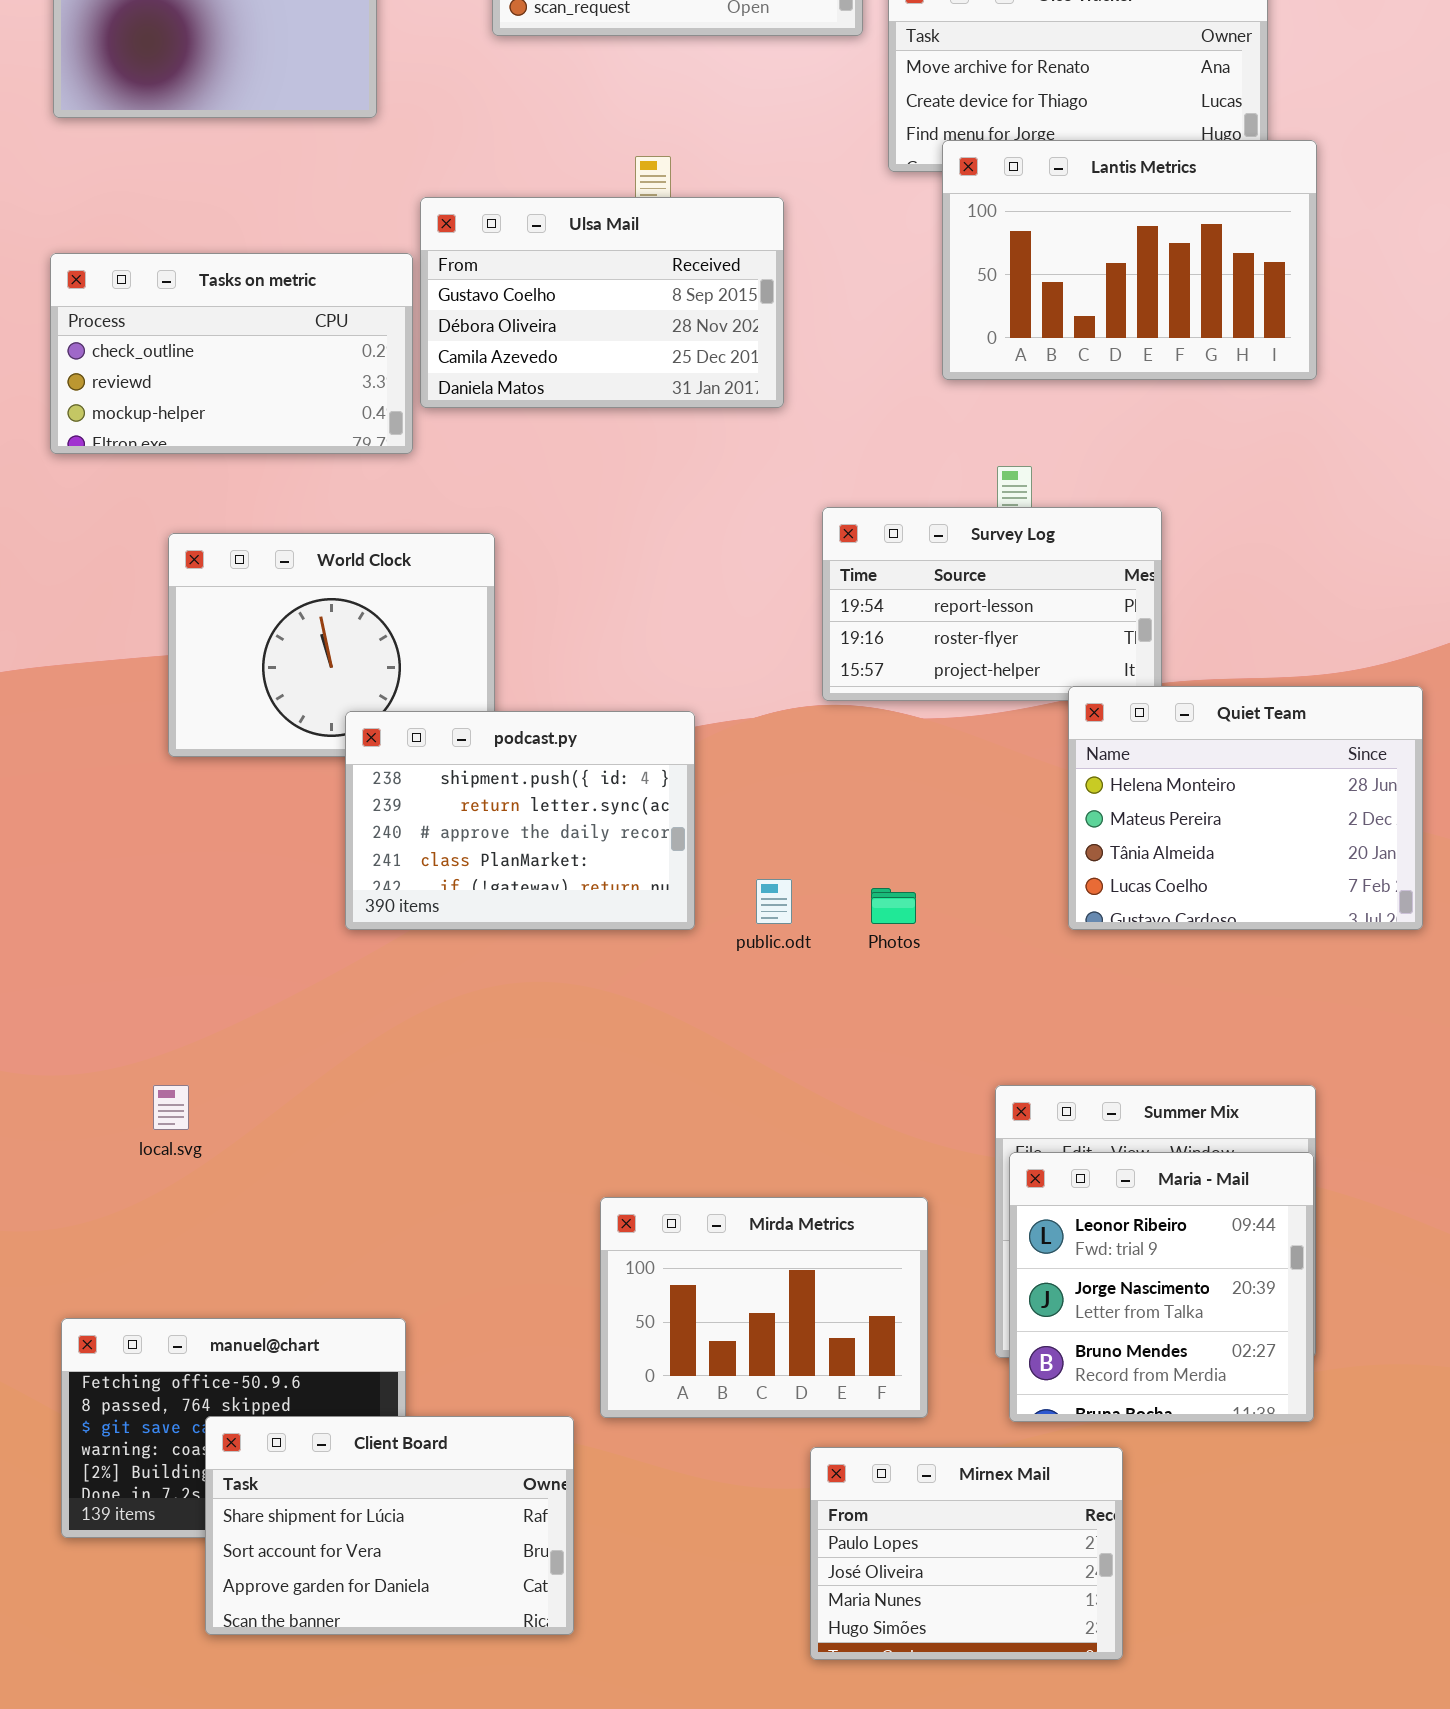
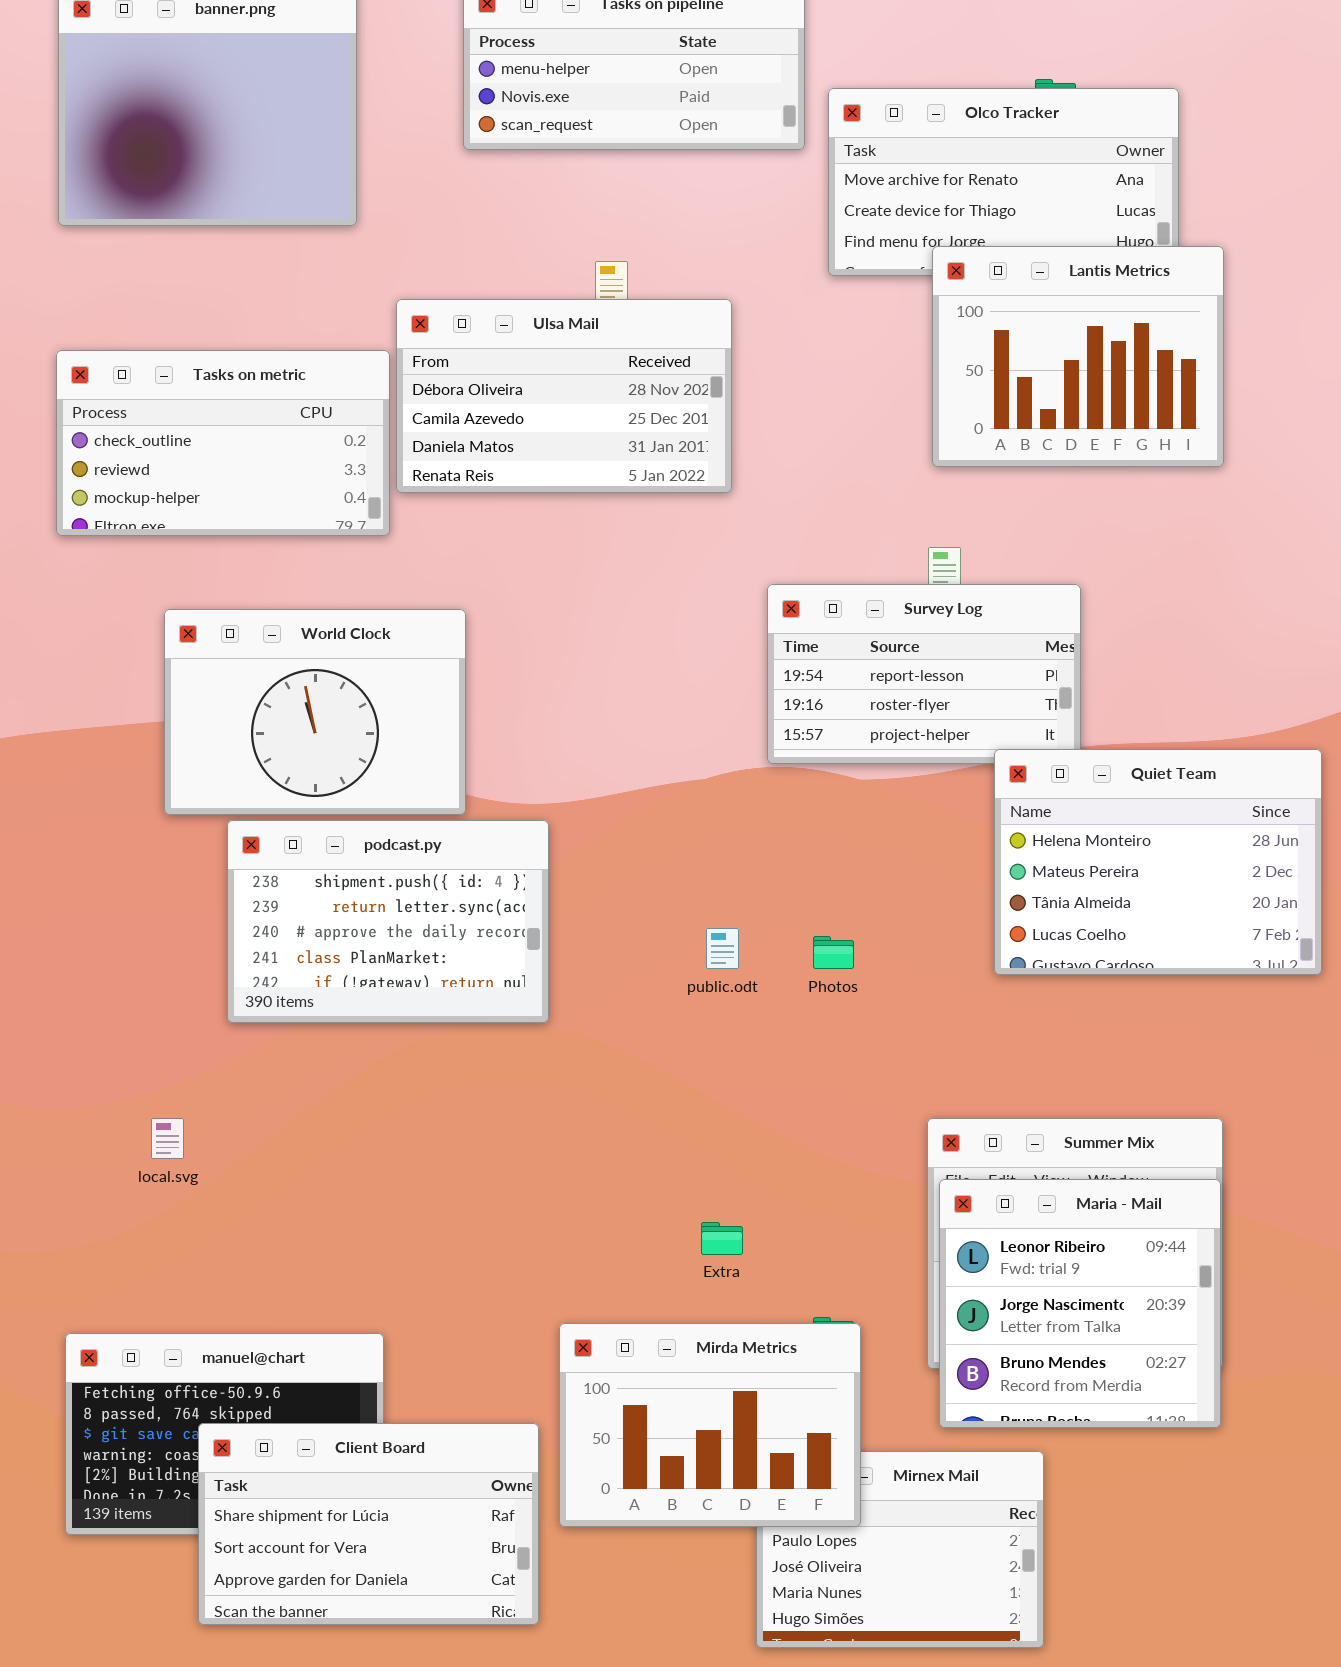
Lantis Metrics: [942,140,1317,380] -> [932,246,1224,467], resized
Ulsa Mail: [420,197,784,408] -> [396,299,732,493], scrolled down 1 row
podcast.py: [345,711,695,930] -> [227,820,549,1023], moved
Mirda Metrics: [600,1197,928,1418] -> [559,1323,861,1527], moved

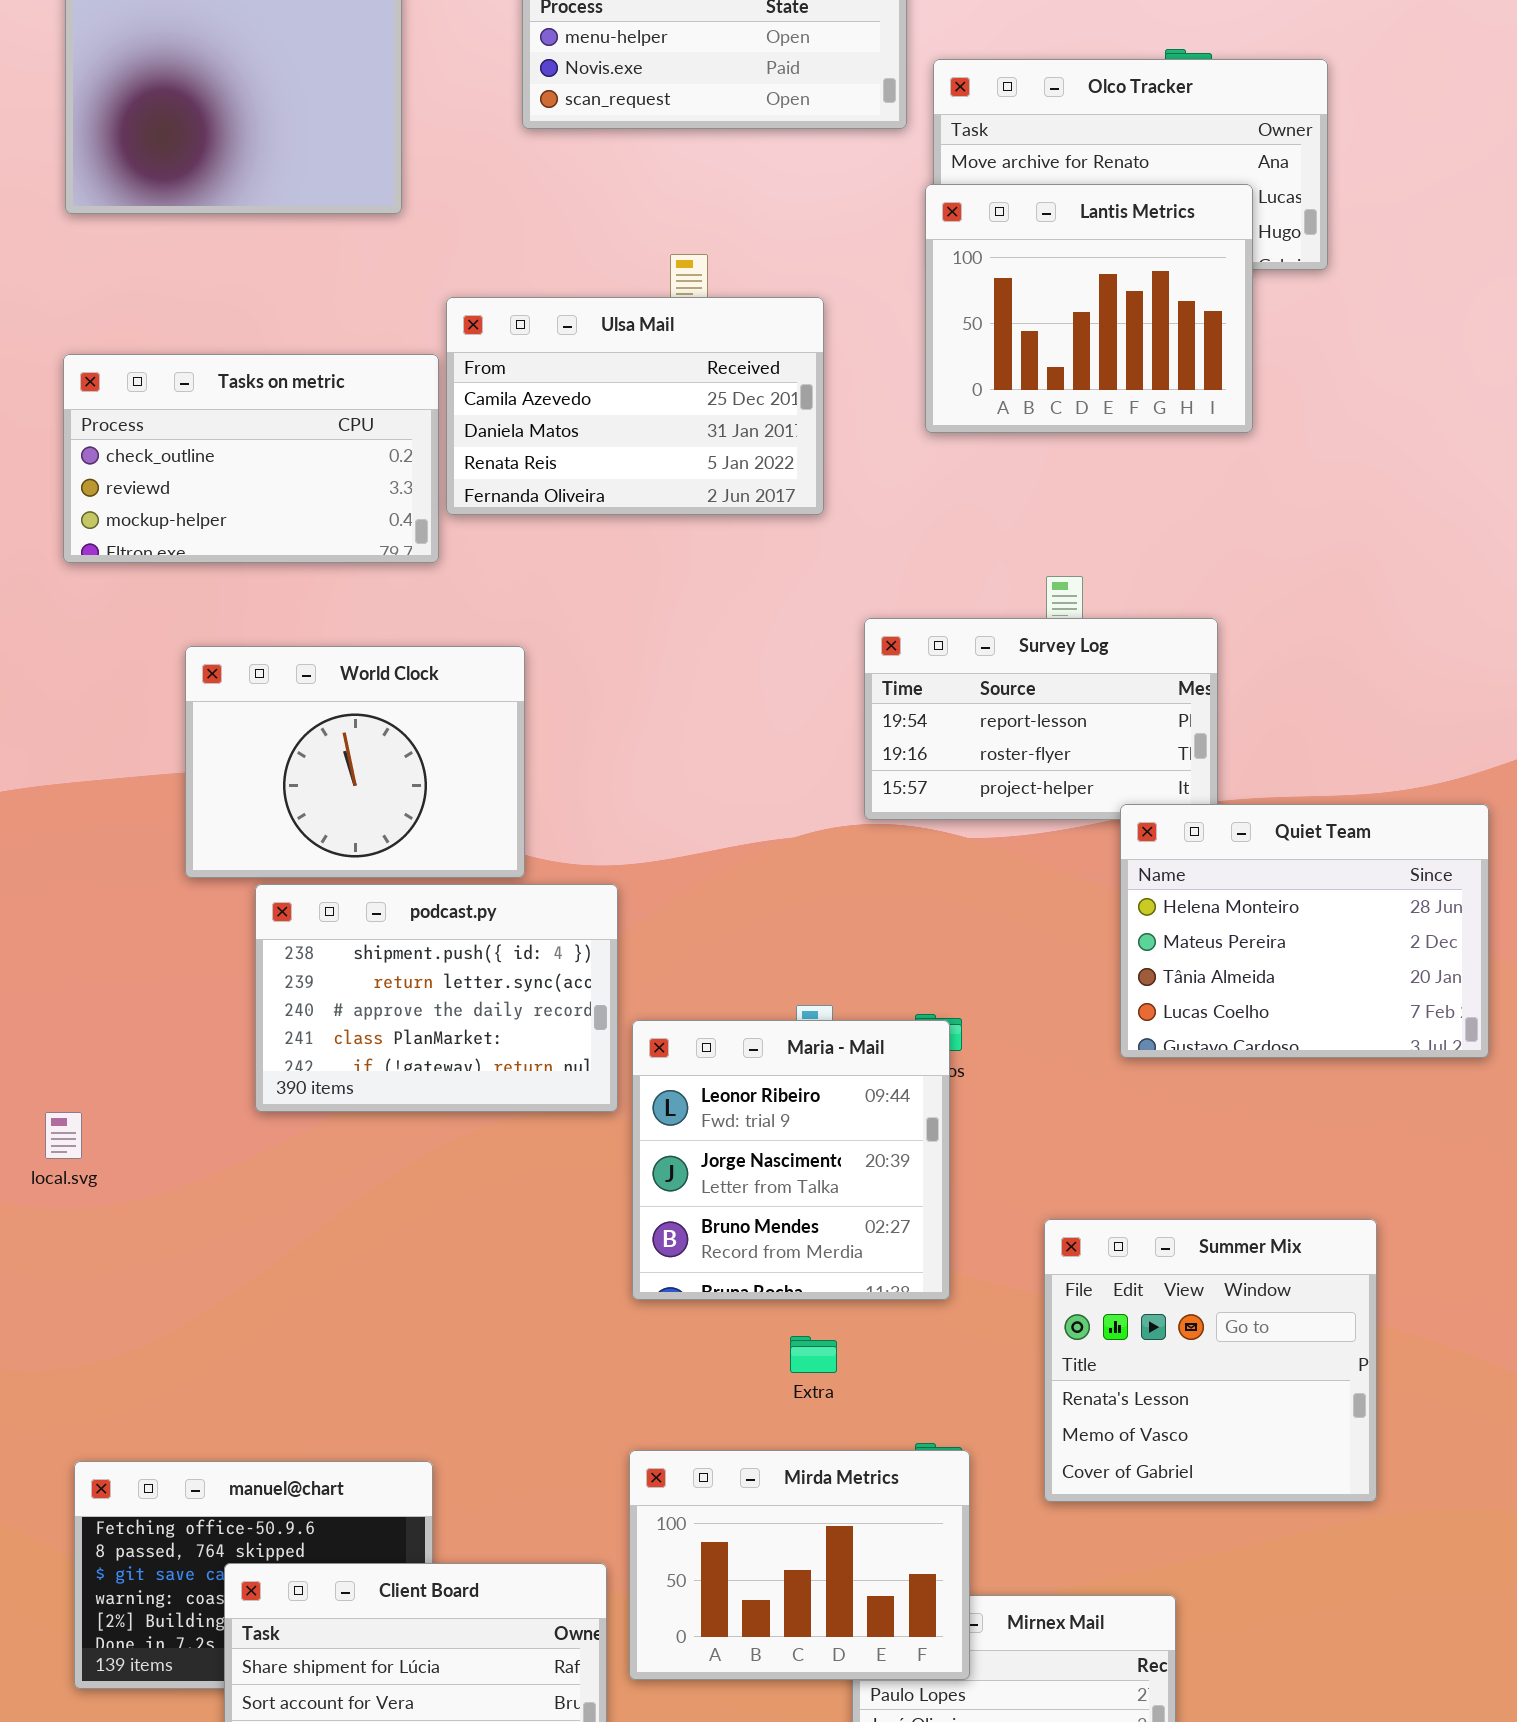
Lantis Metrics: [932,246,1224,467] -> [925,184,1253,433], moved
Ulsa Mail: [396,299,732,493] -> [446,297,824,515], scrolled down 1 row
local.svg: [151,1118,184,1159] -> [45,1112,82,1159], moved
Maria - Mail: [939,1179,1221,1428] -> [632,1020,950,1300], moved

